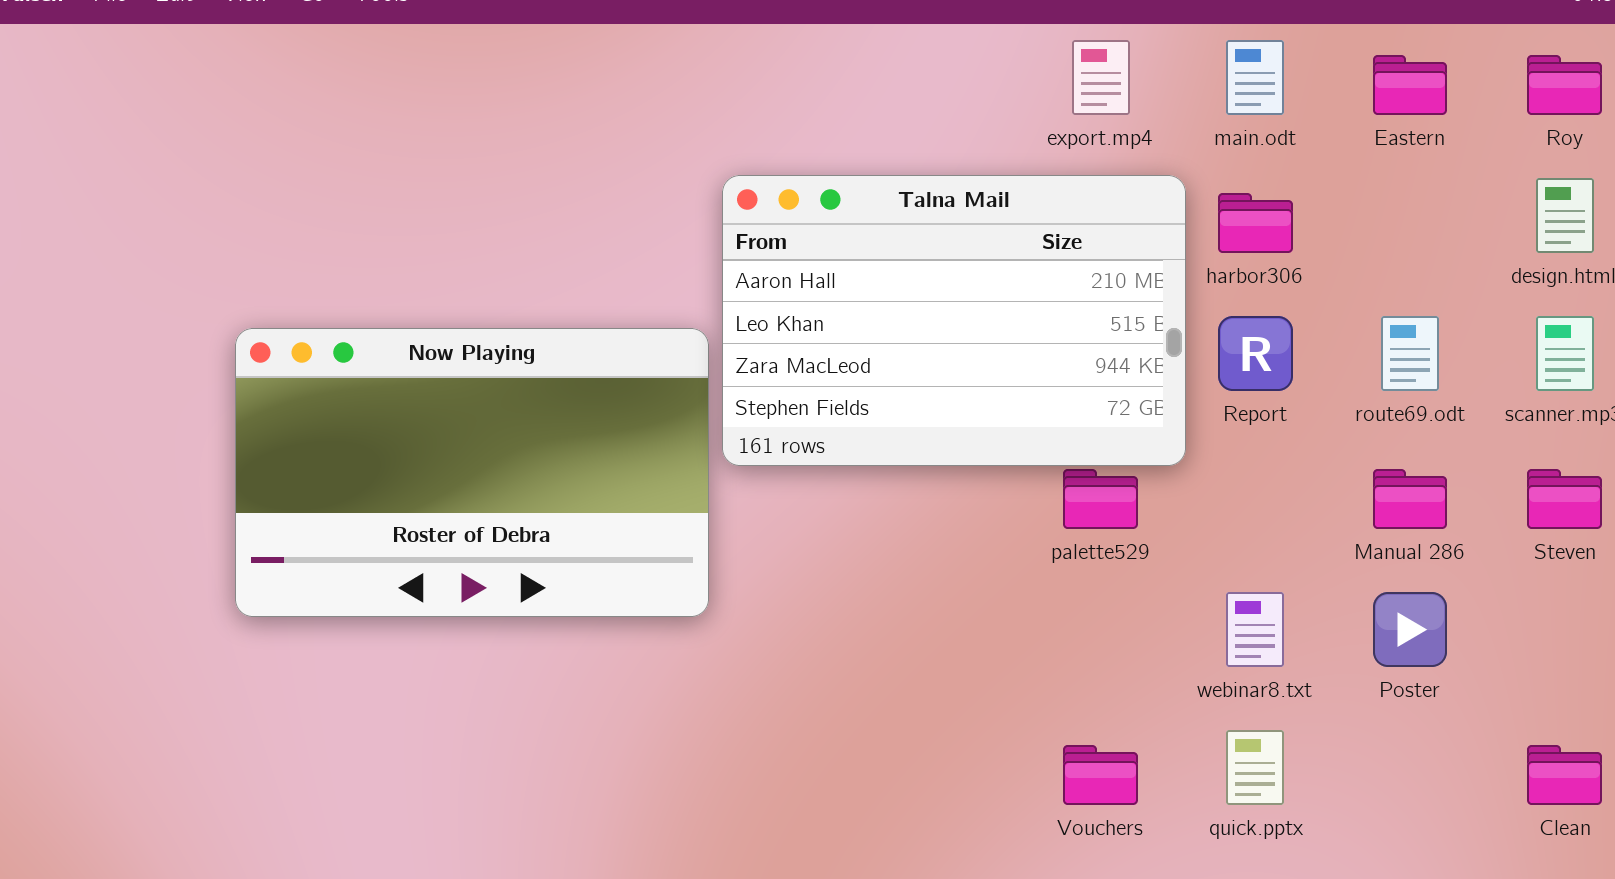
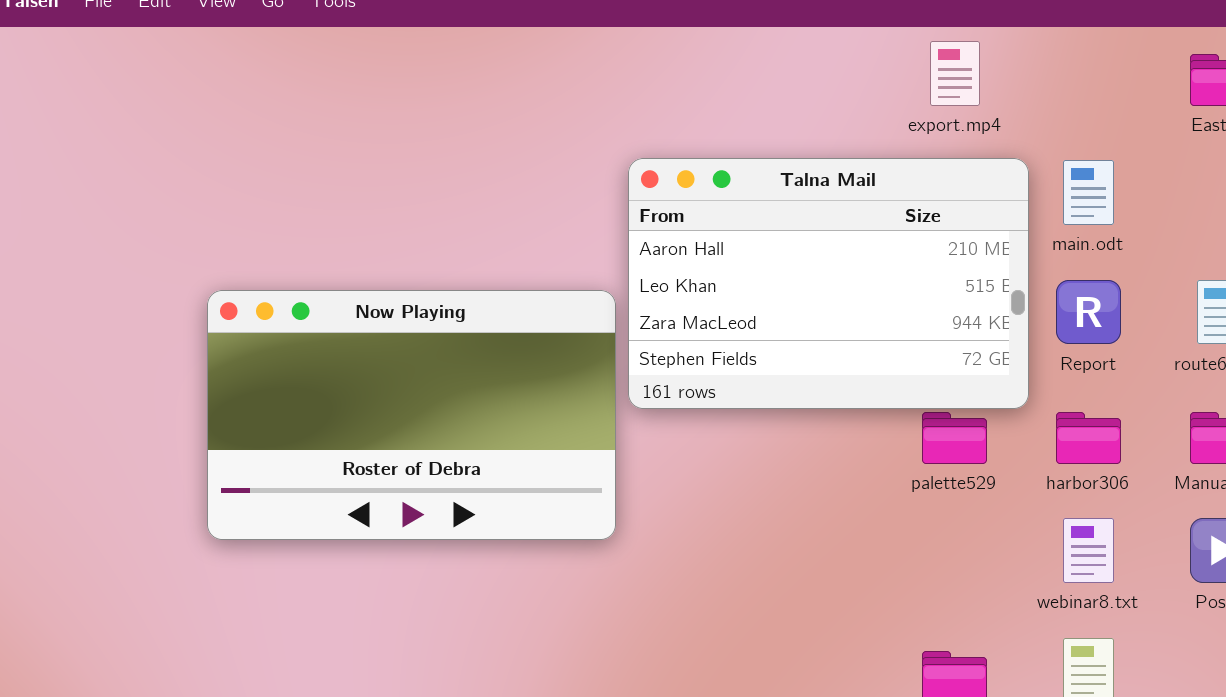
main.odt: [1226,40,1284,115] -> [1063,160,1114,225], moved
harbor306: [1218,193,1293,253] -> [1056,412,1121,464], moved

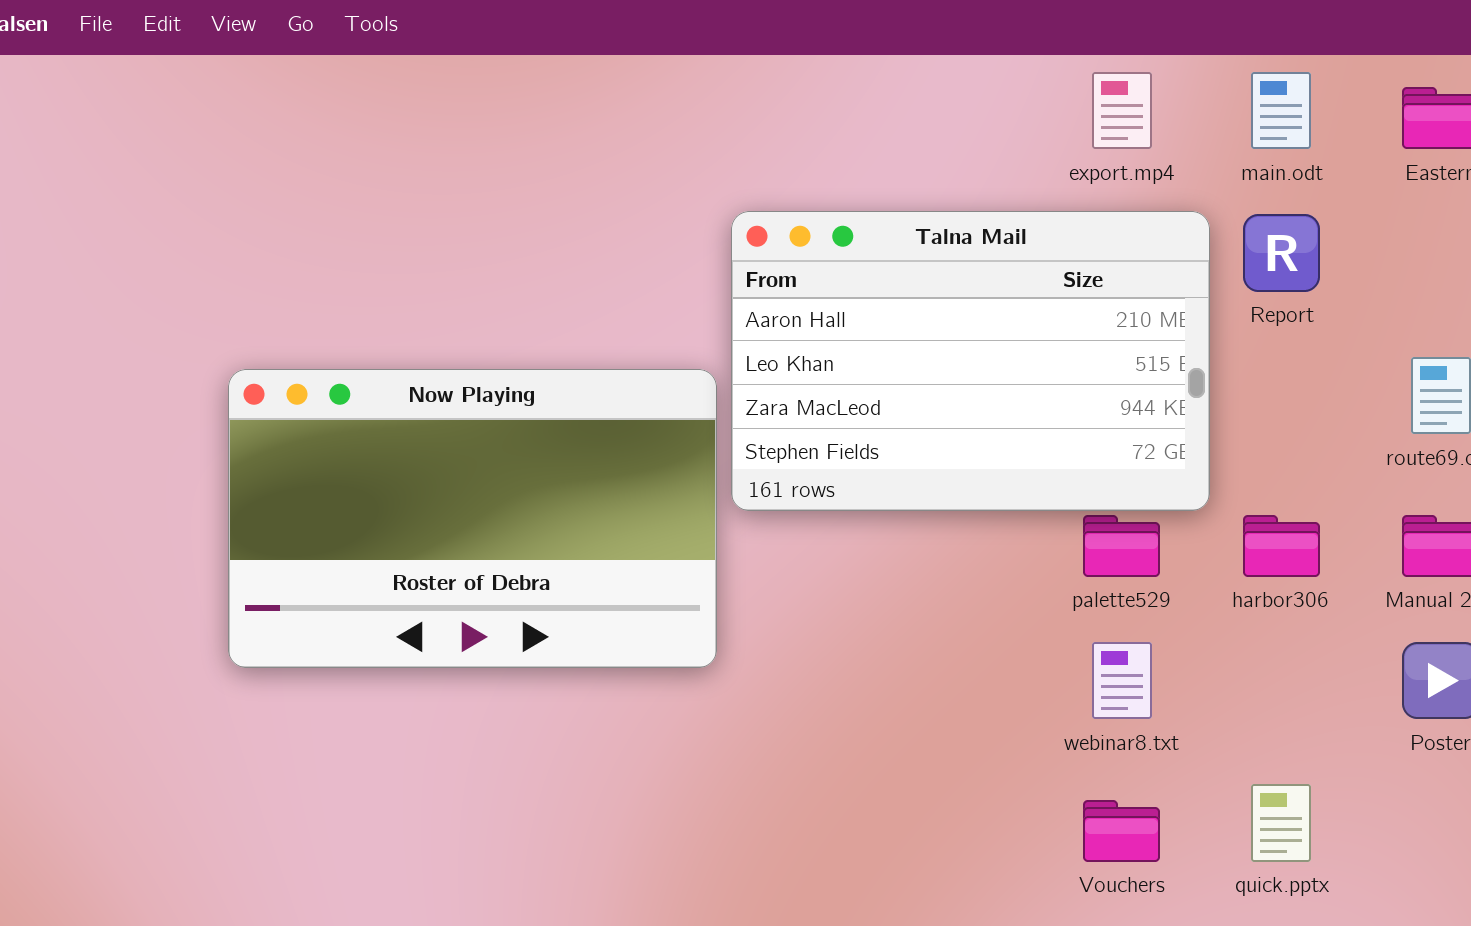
main.odt: [1063,160,1114,225] -> [1251,72,1311,149], moved
Report: [1056,280,1121,344] -> [1243,214,1320,292], moved
webinar8.txt: [1063,518,1114,583] -> [1092,642,1152,719], moved

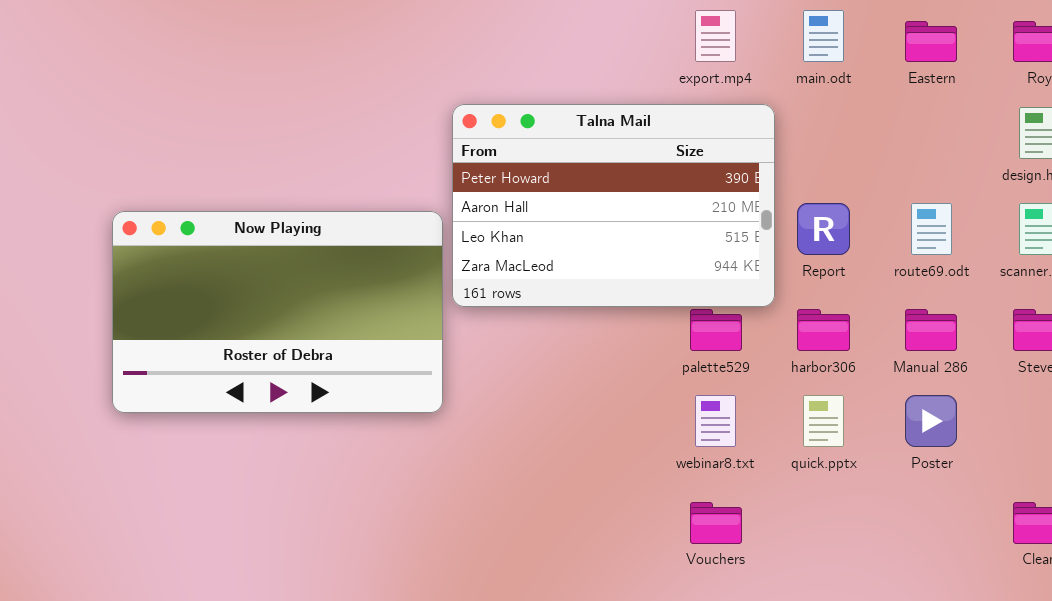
Talna Mail: [731,211,1210,511] -> [452,104,775,307], scrolled up 1 row
Report: [1243,214,1320,292] -> [797,203,850,255], moved
quick.pptx: [1251,784,1311,862] -> [803,395,844,447], moved

